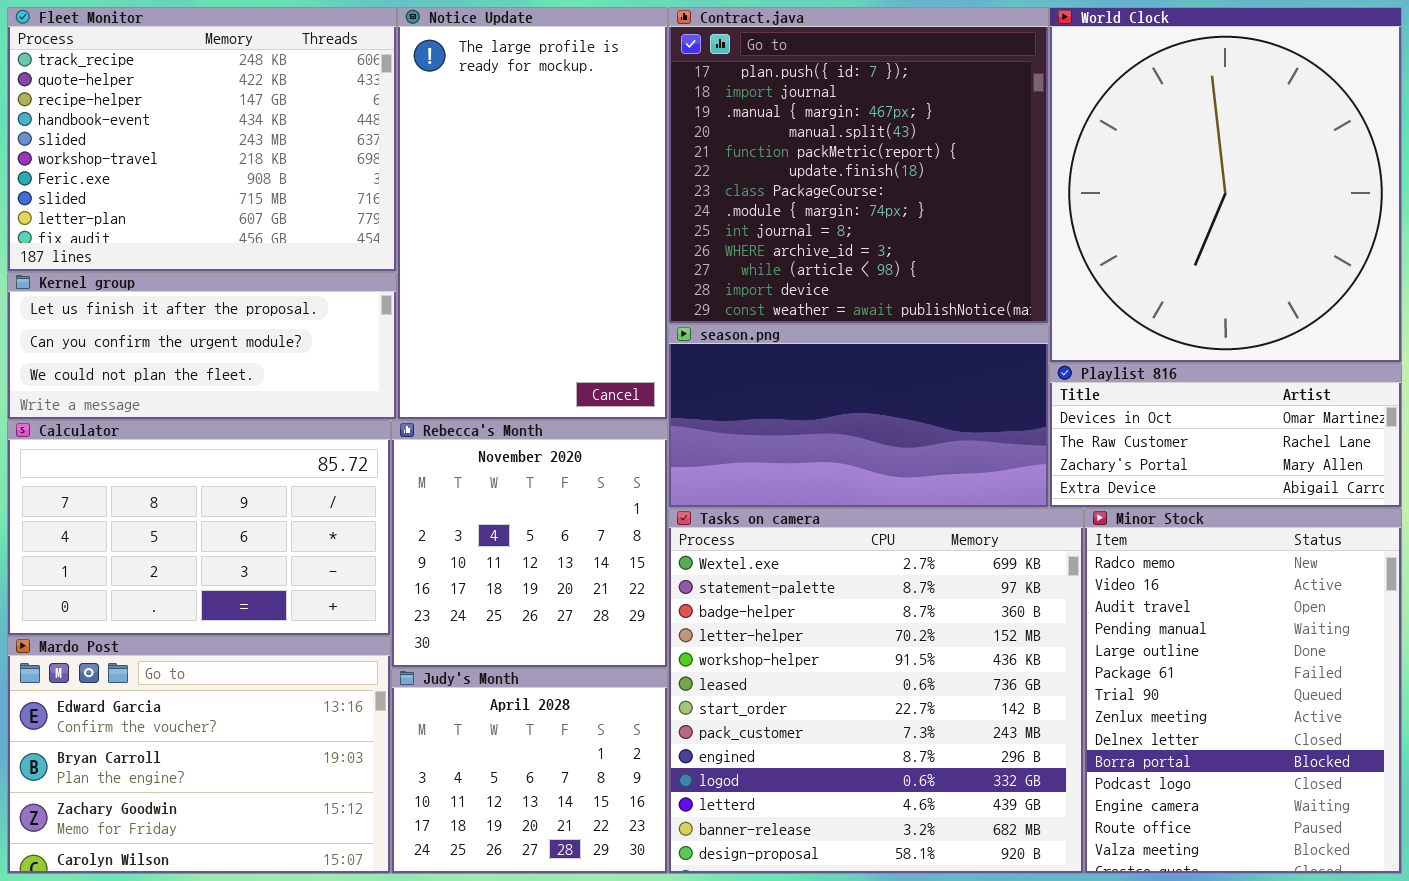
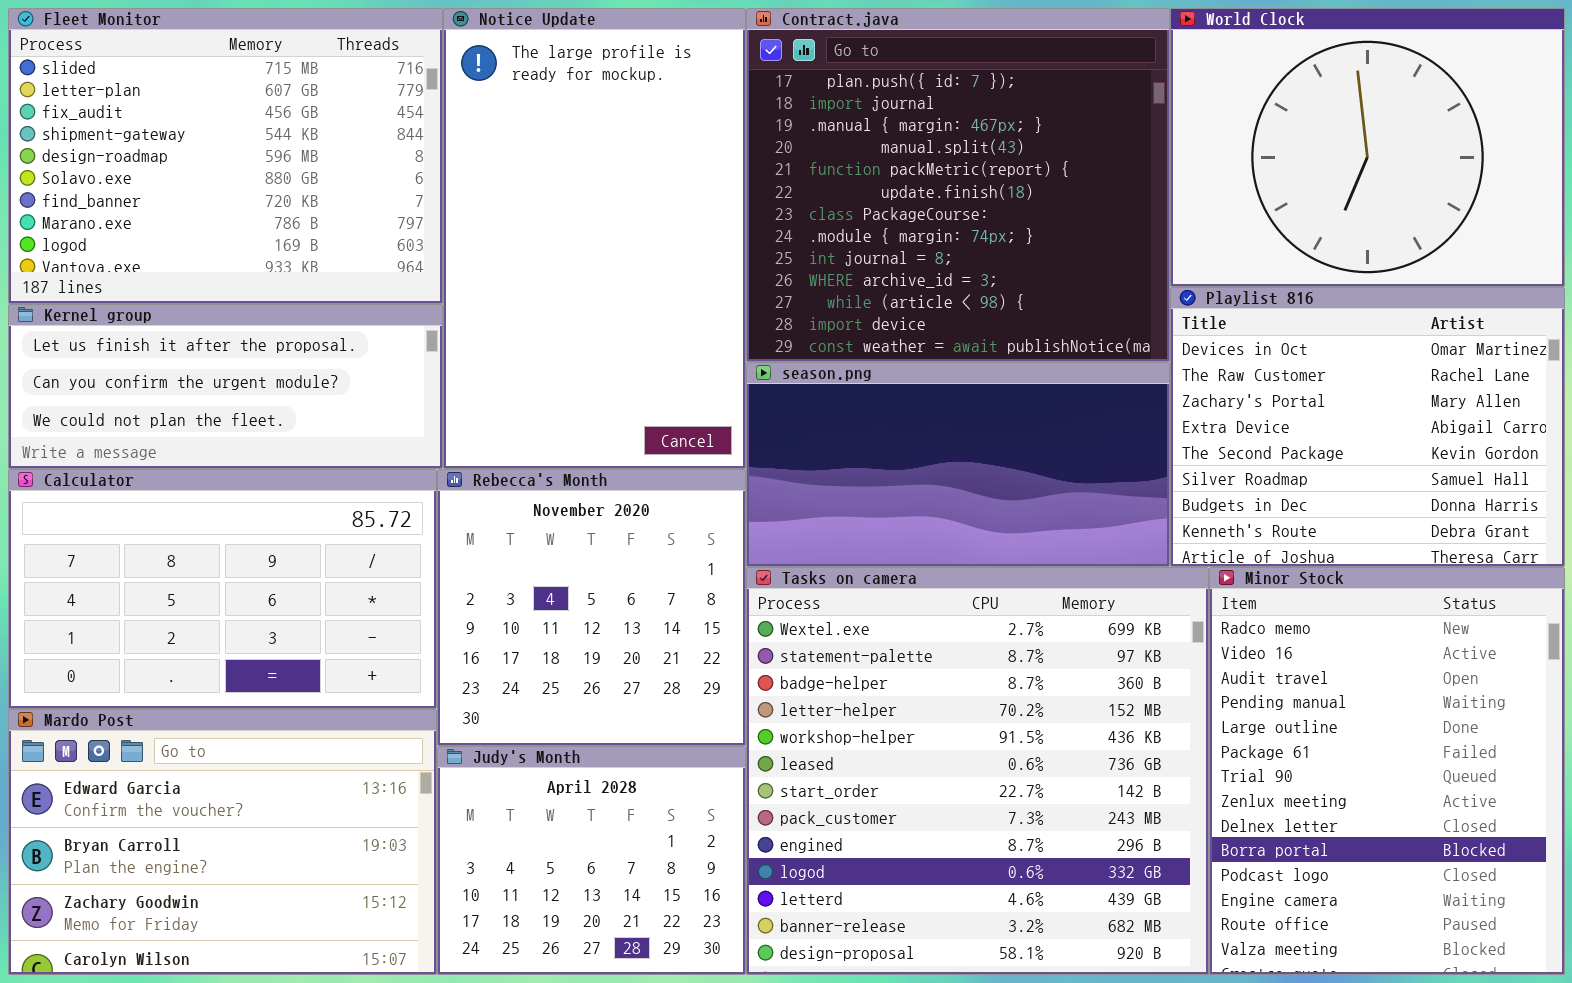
Fleet Monitor: [7,7,397,272] -> [8,8,443,304], scrolled down 7 rows
World Clock: [1049,7,1402,363] -> [1170,8,1565,287], resized
Playlist 816: [1049,363,1402,508] -> [1170,287,1565,567], resized

